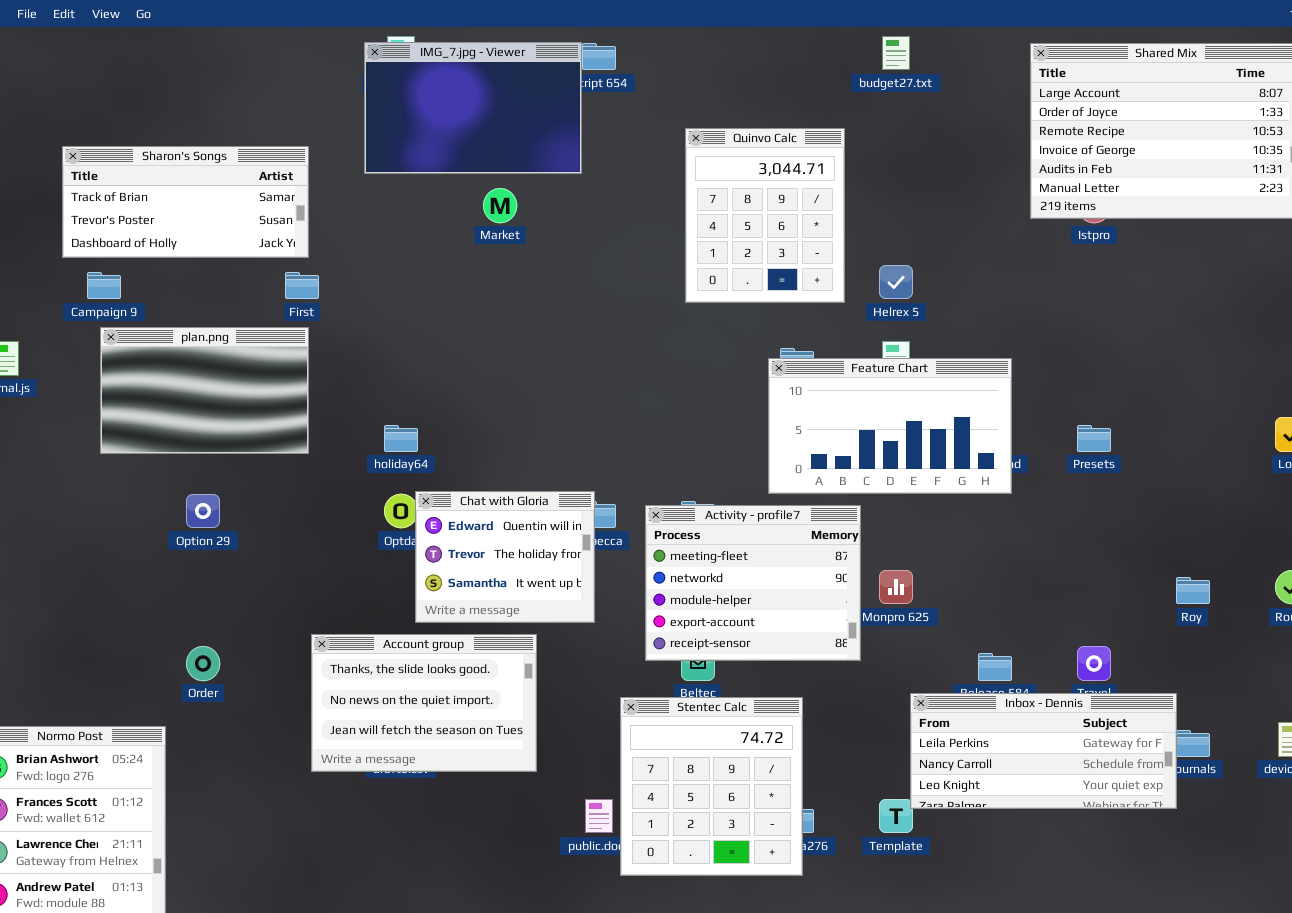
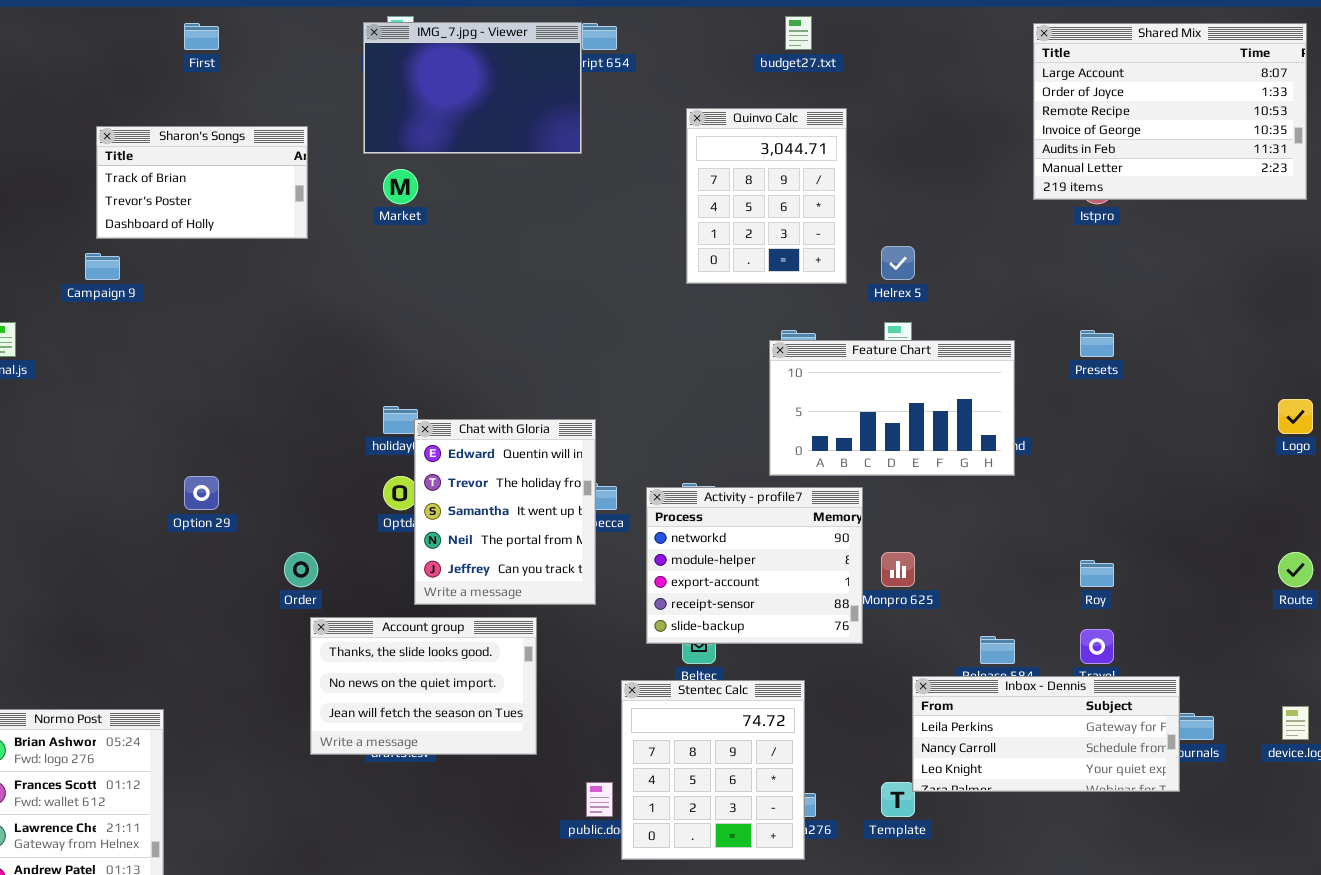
budget27.txt: [882,36,910,70] -> [785,16,812,50], moved
Sharon's Songs: [62,146,309,258] -> [96,126,308,239], resized
Market: [483,188,517,223] -> [383,169,418,204], moved
First: [285,272,319,299] -> [184,23,219,50], moved
plan.png: [100,327,309,454] -> none, closed
Presets: [1077,425,1111,452] -> [1080,330,1114,357], moved
Chat with Gloria: [415,491,595,623] -> [414,419,596,605], resized
Activity - profile7: [645,505,861,661] -> [646,487,863,644], scrolled down 1 row
Roy: [1176,577,1210,604] -> [1080,560,1114,587], moved
Order: [186,646,220,681] -> [284,552,318,587], moved

